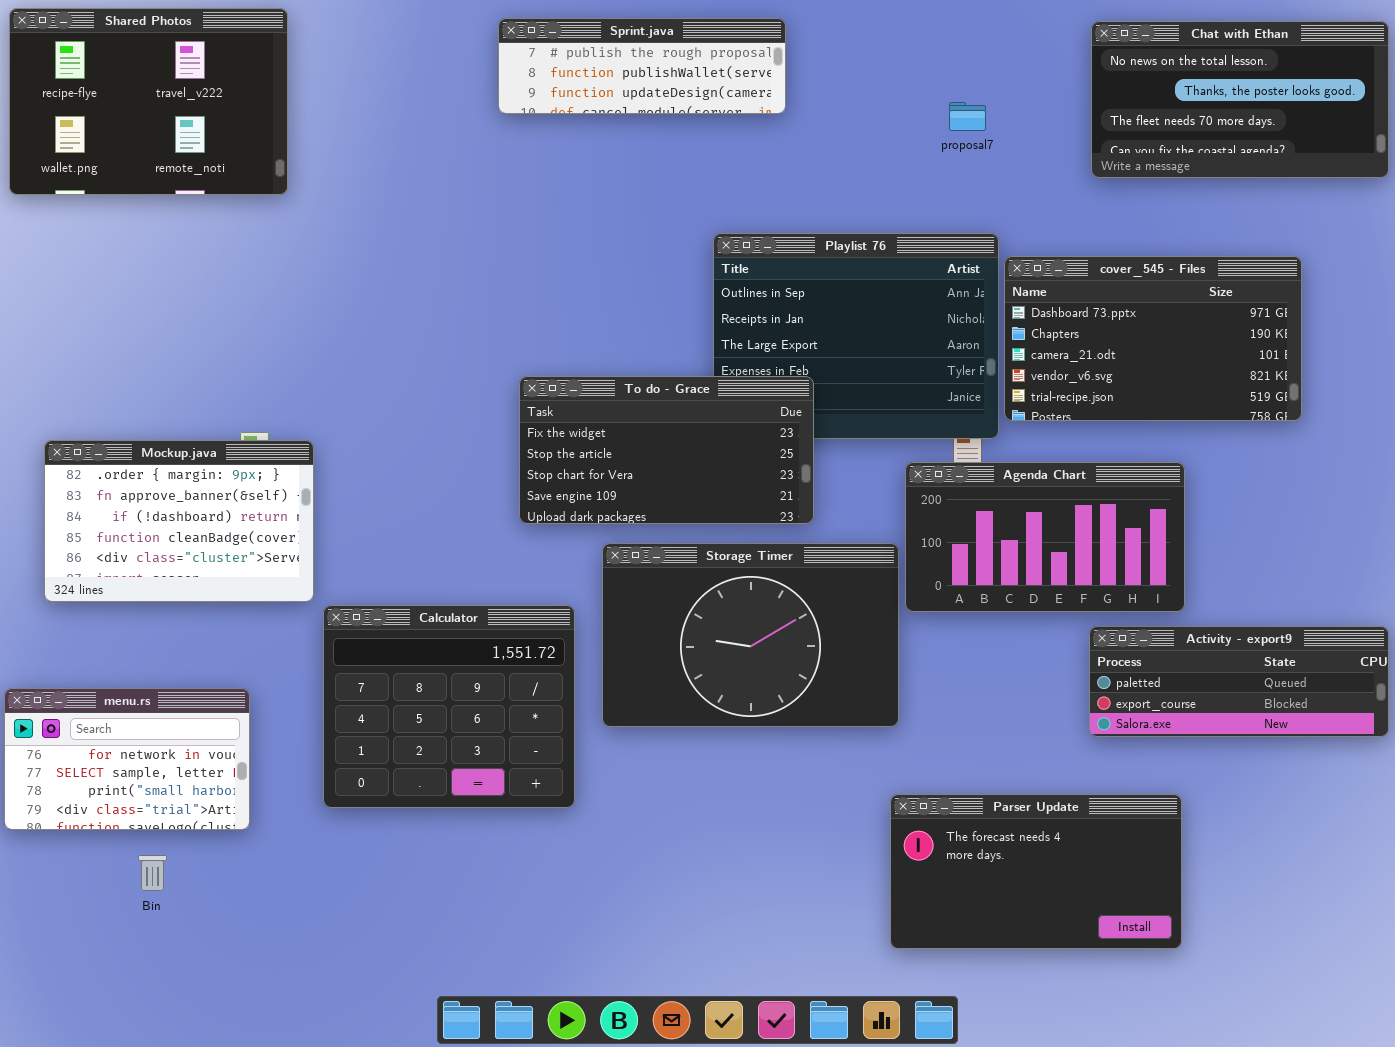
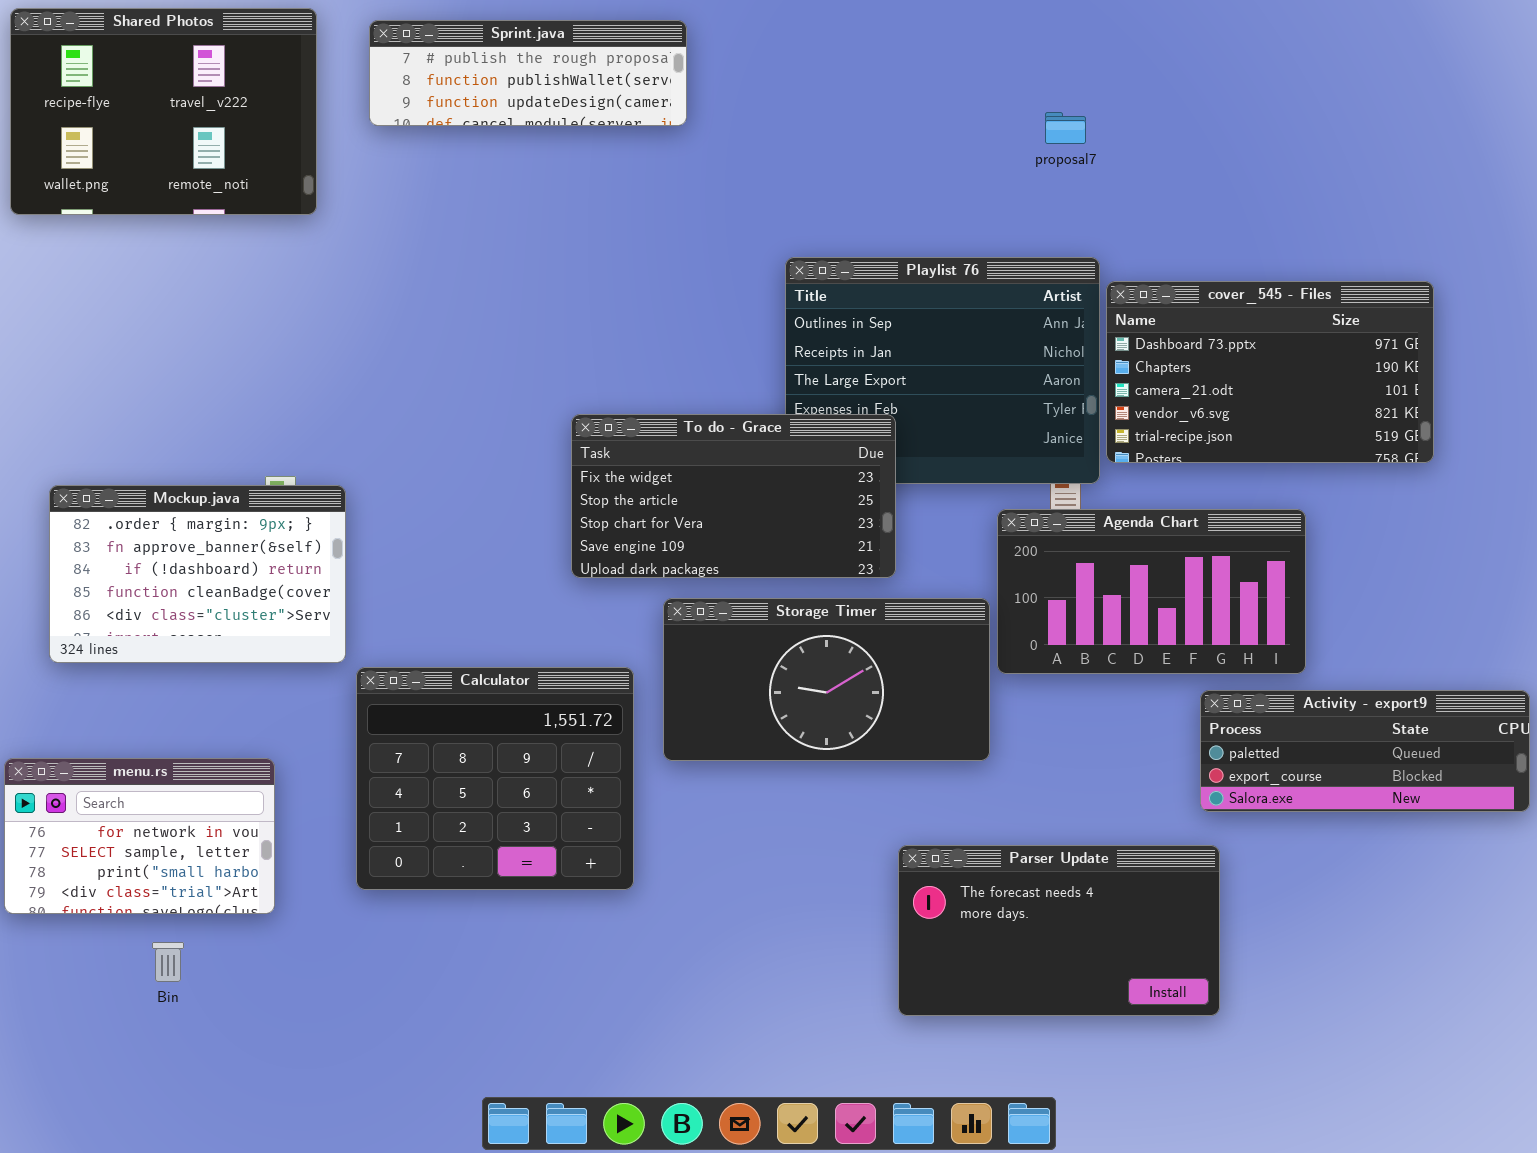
Sprint.java: [498,18,786,114] -> [369,20,687,126], moved
Chat with Ethan: [1091,21,1389,178] -> none, closed
Storage Timer: [602,543,899,727] -> [663,598,990,761], resized
Parser Update: [890,794,1182,949] -> [898,845,1220,1016], moved

